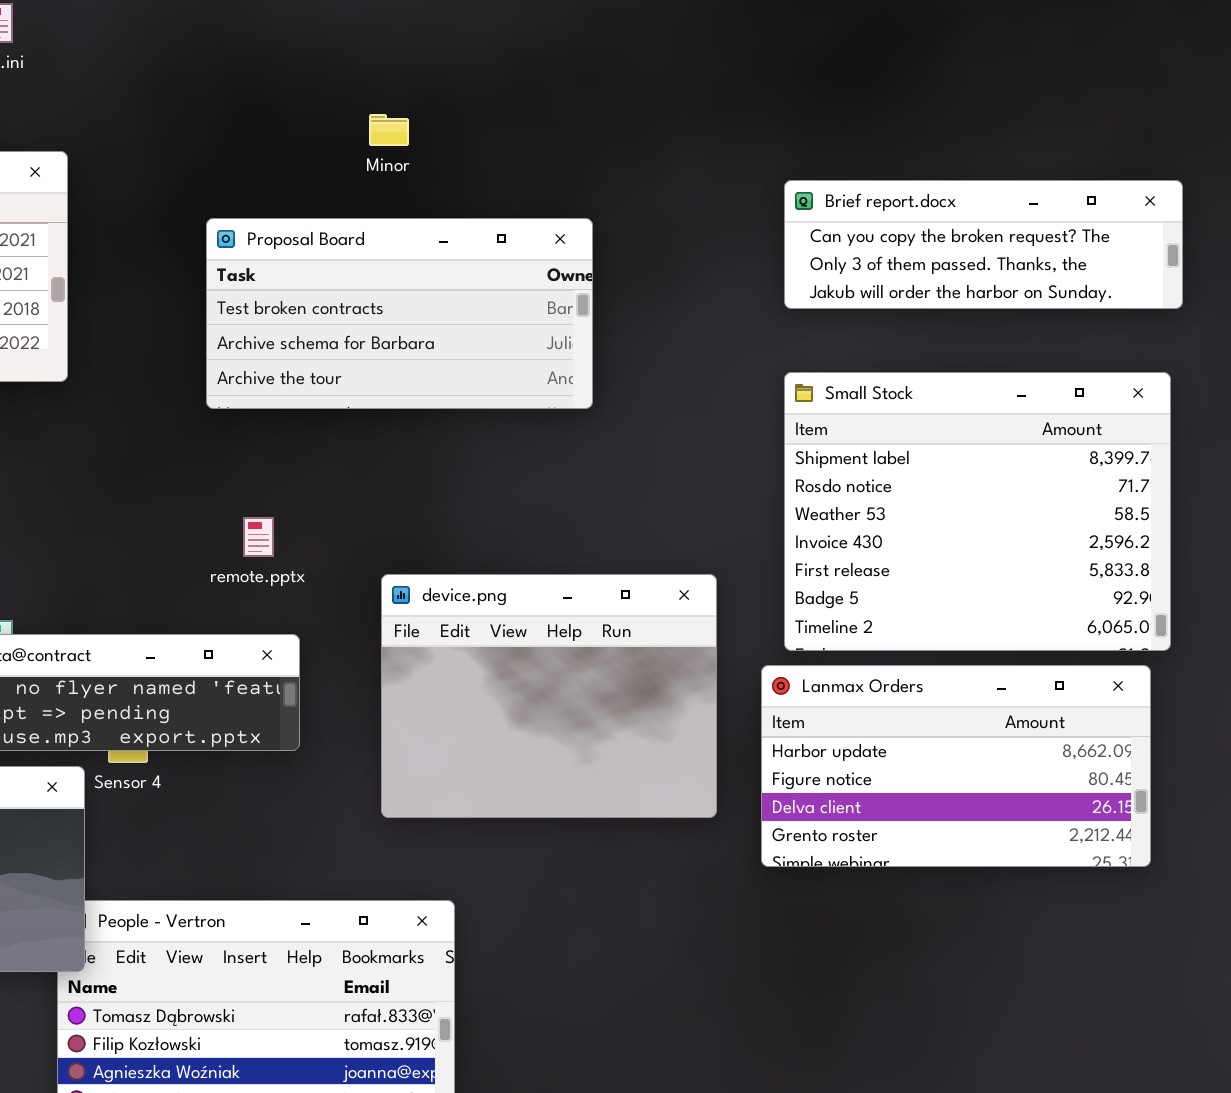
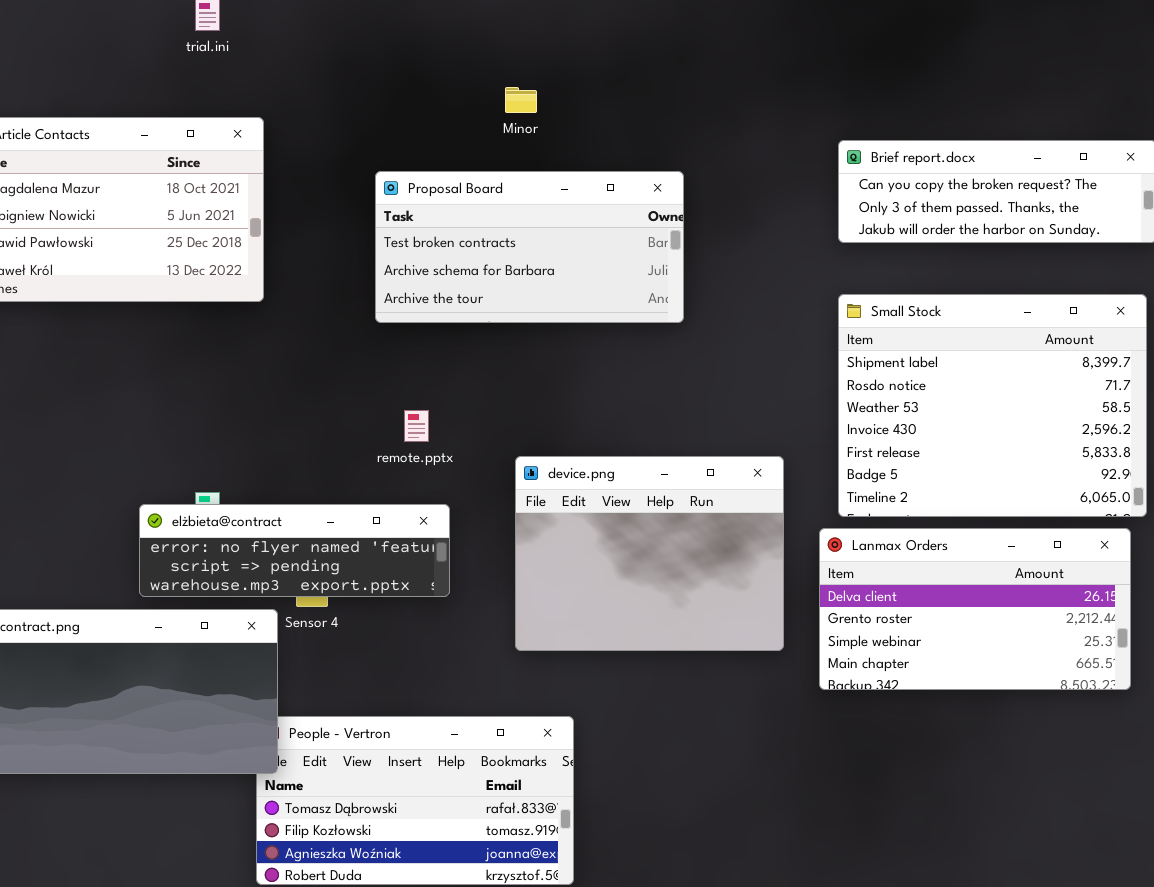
Lanmax Orders: [761,665,1151,867] -> [819,528,1131,690], scrolled down 2 rows

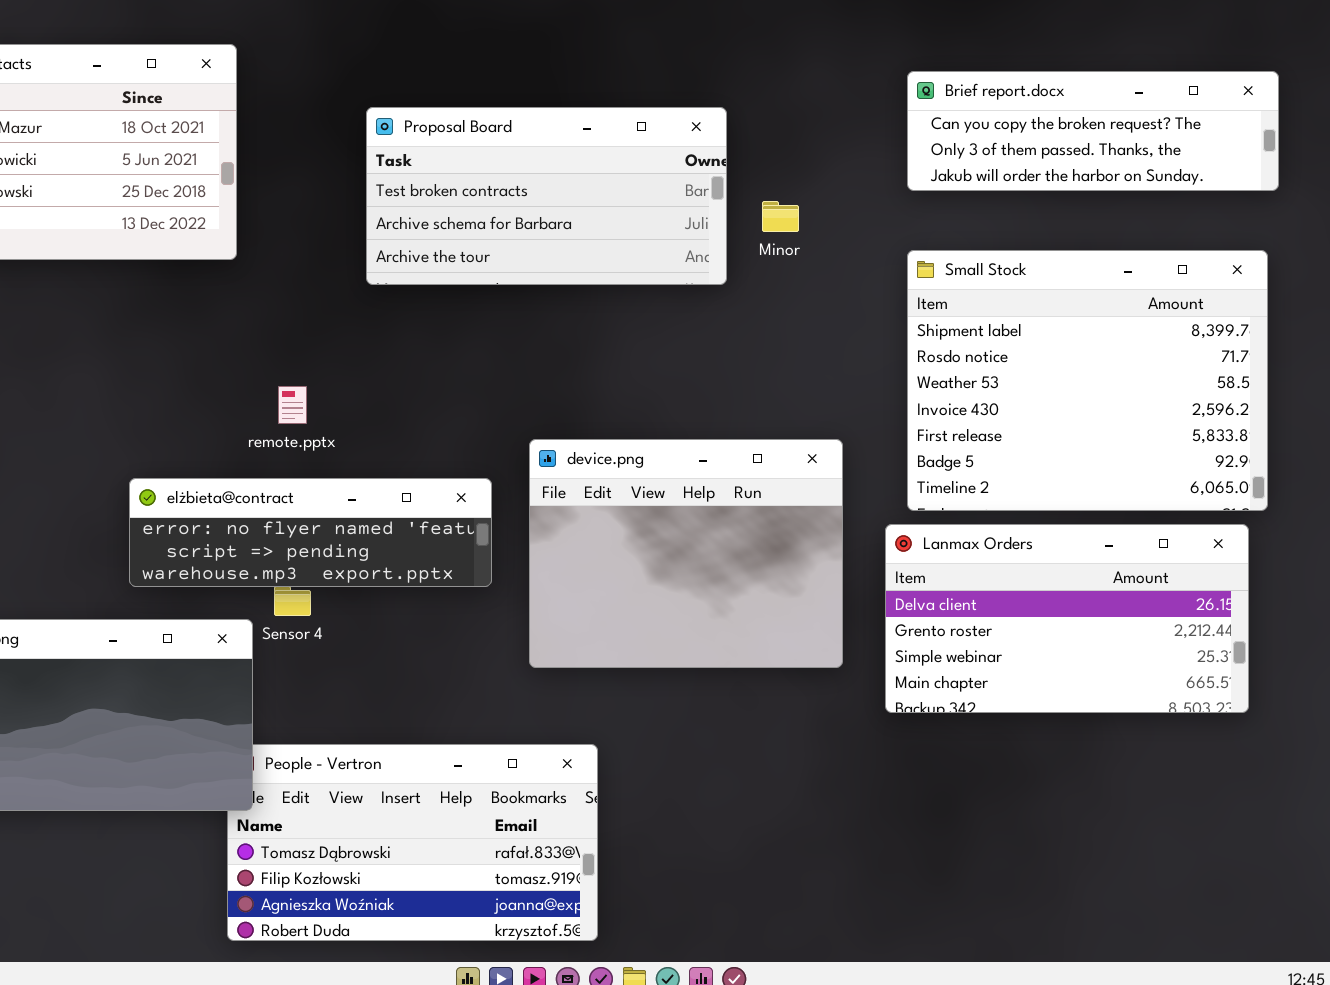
Minor: [505,87,537,113] -> [762,201,799,232], moved
remote.pptx: [404,410,429,442] -> [278,386,307,424], moved
elżbieta@contract: [139,504,450,597] -> [129,478,492,587], moved

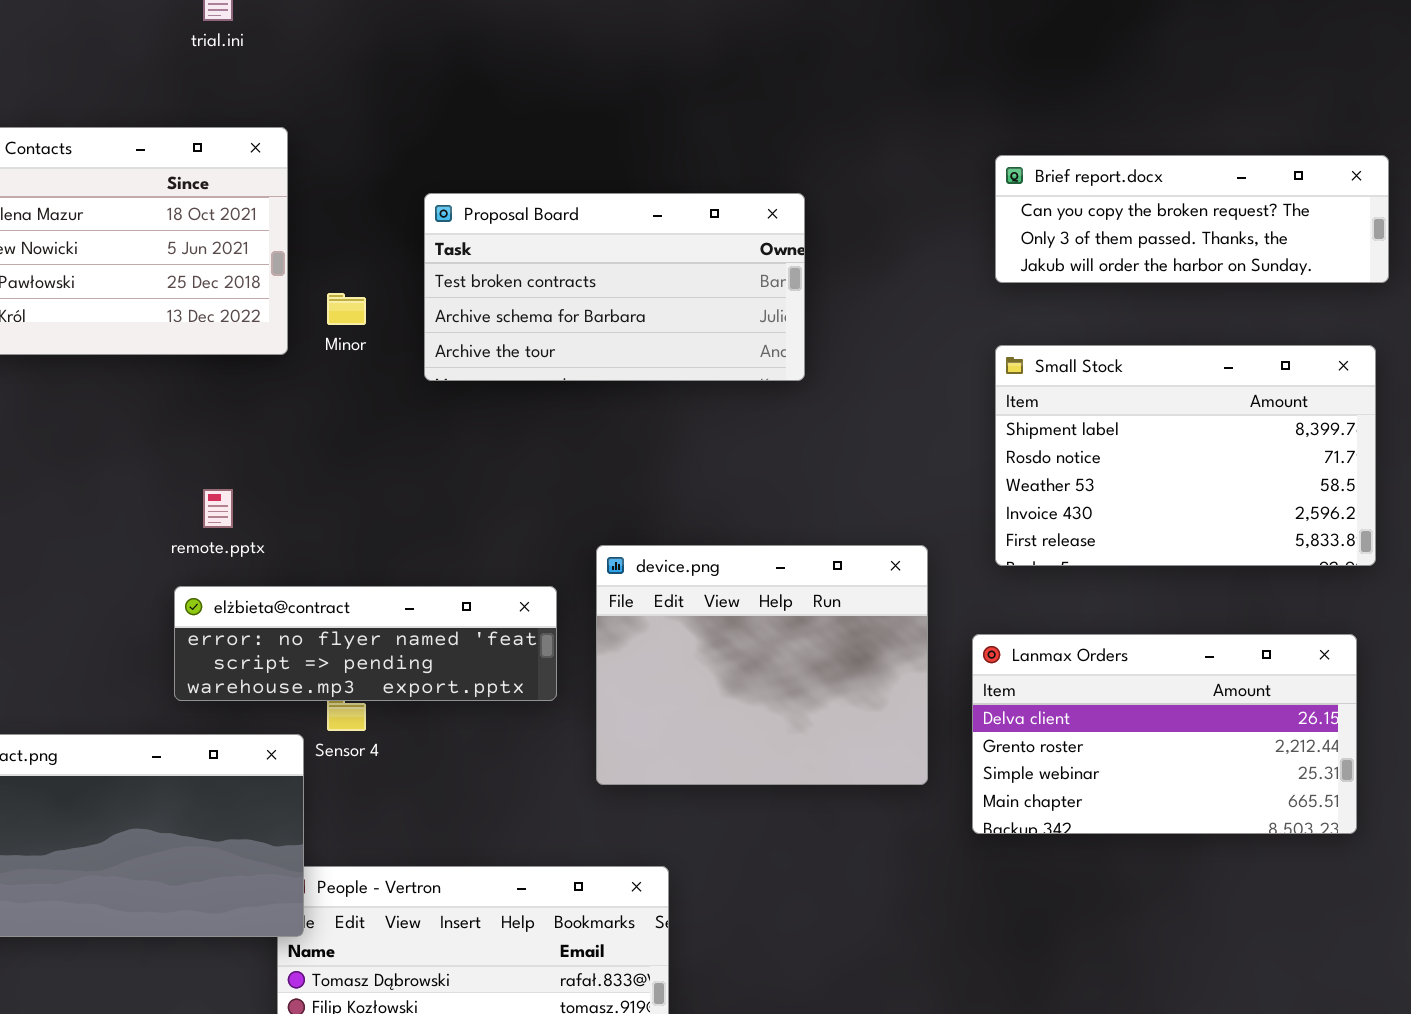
Minor: [762,201,799,232] -> [327,293,366,325], moved
Small Stock: [907,250,1268,511] -> [995,345,1376,566], resized
remote.pptx: [278,386,307,424] -> [203,489,233,528], moved

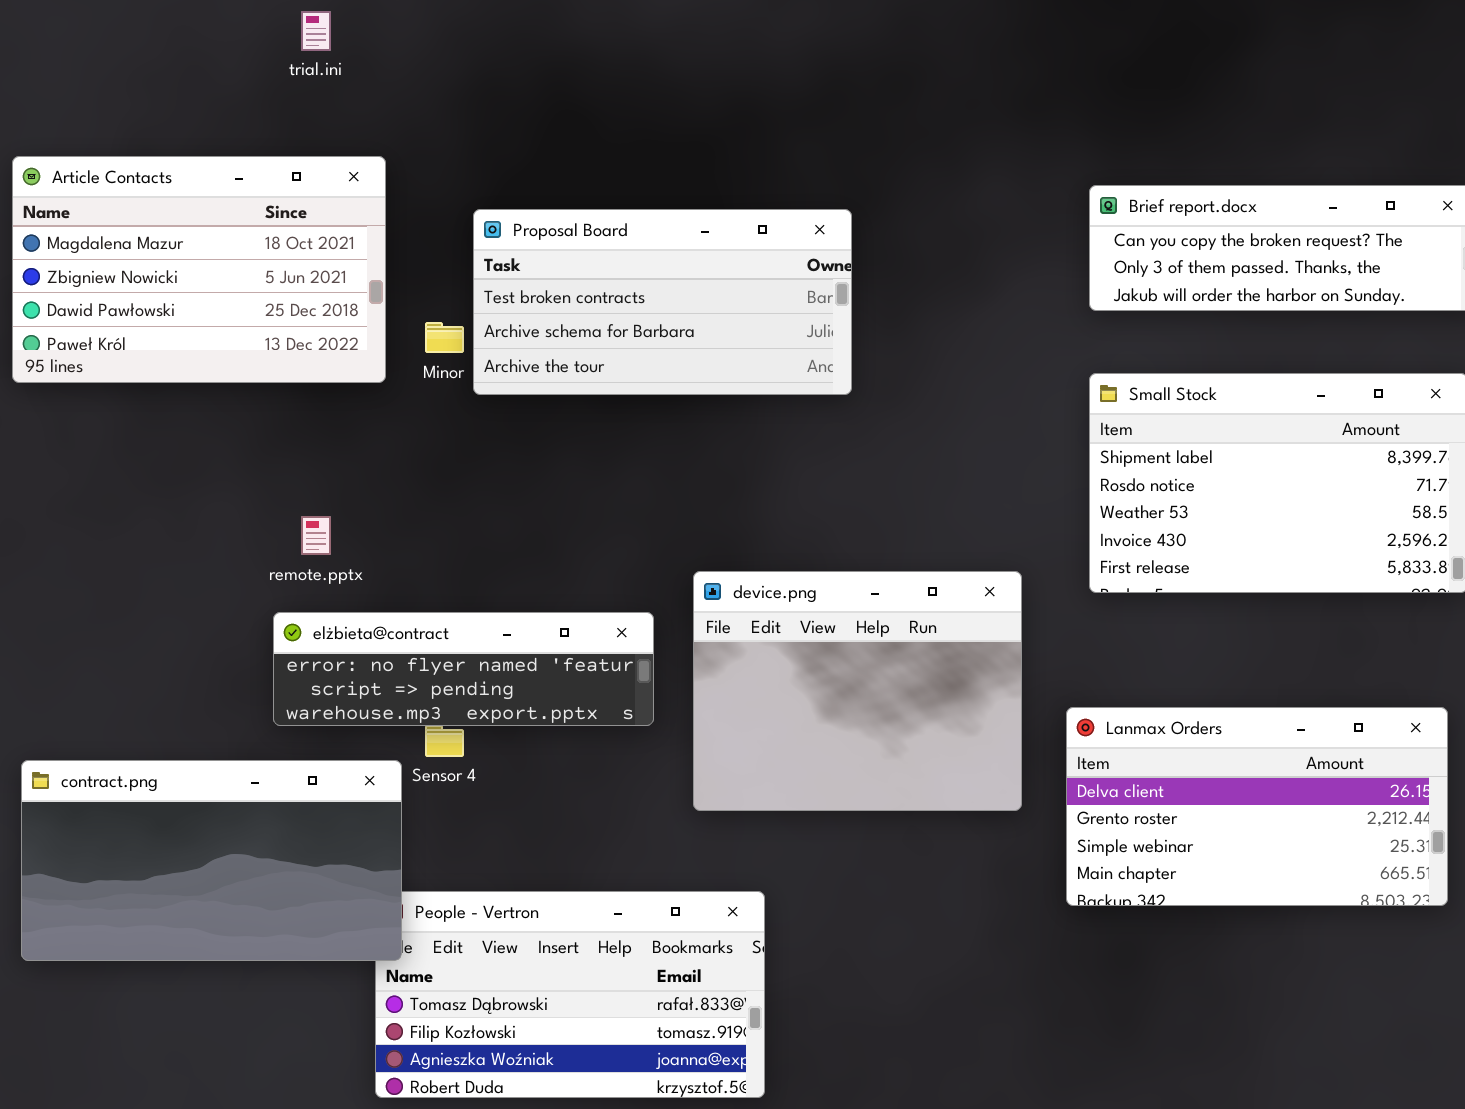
Proposal Board: [424,193,805,381] -> [473,209,852,395], moved
Lanmax Orders: [972,634,1357,834] -> [1066,707,1448,906], moved

